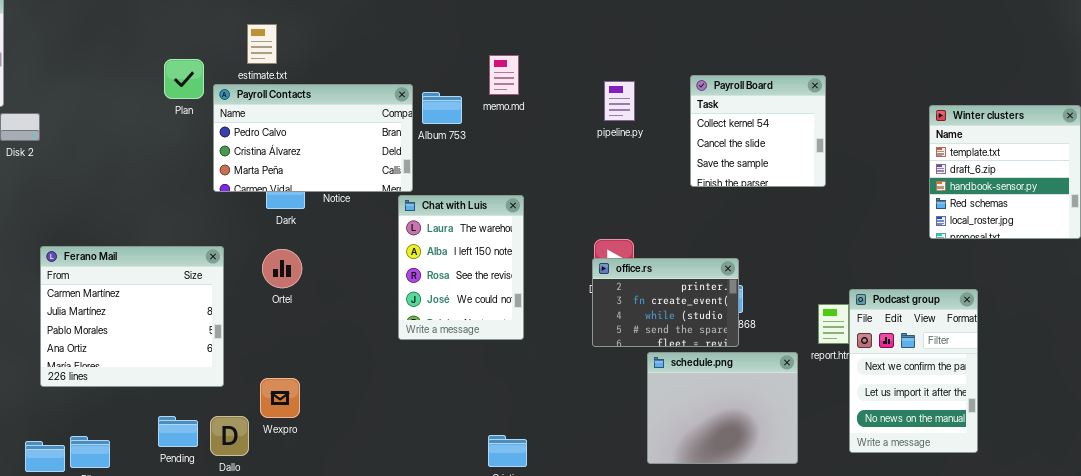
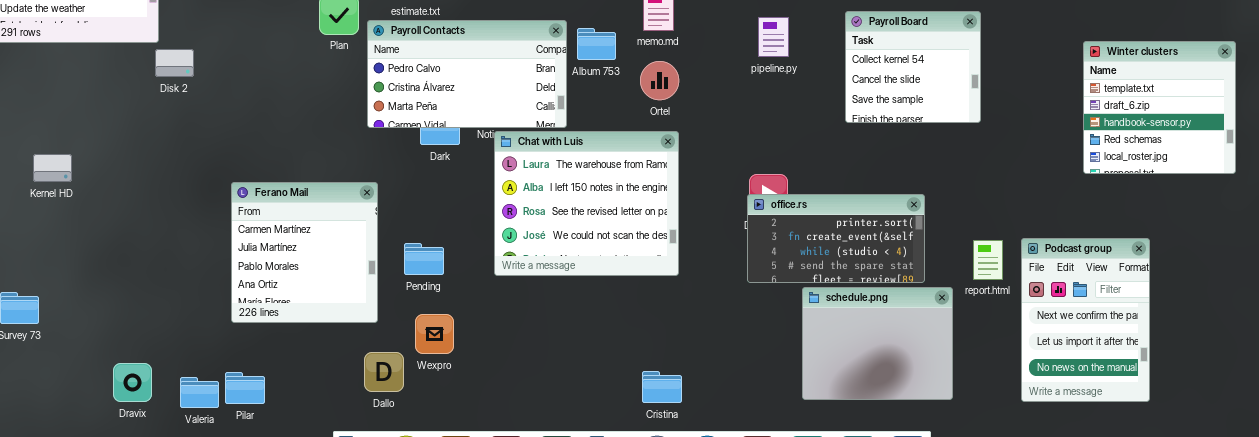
Chat with Luis: [398,195,524,340] -> [494,131,679,276], resized
Ferano Mail: [40,246,224,387] -> [231,182,378,323], resized
Ortel: [262,249,302,288] -> [640,61,679,100], moved
office.rs: [592,258,739,347] -> [747,194,925,283], resized
Podcast group: [849,289,978,453] -> [1021,238,1150,402], moved
Pending: [158,416,198,447] -> [404,243,444,275], moved

